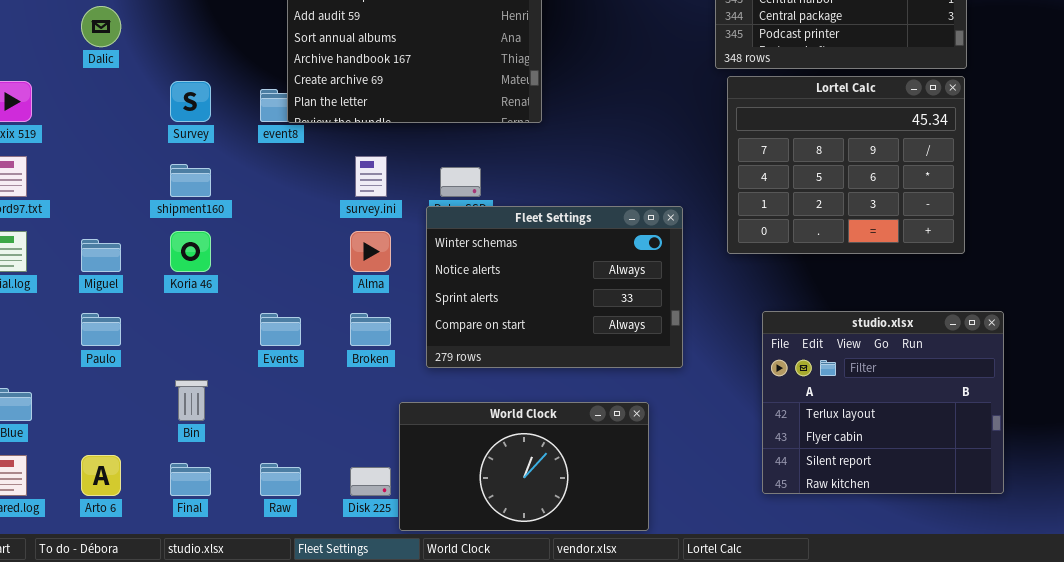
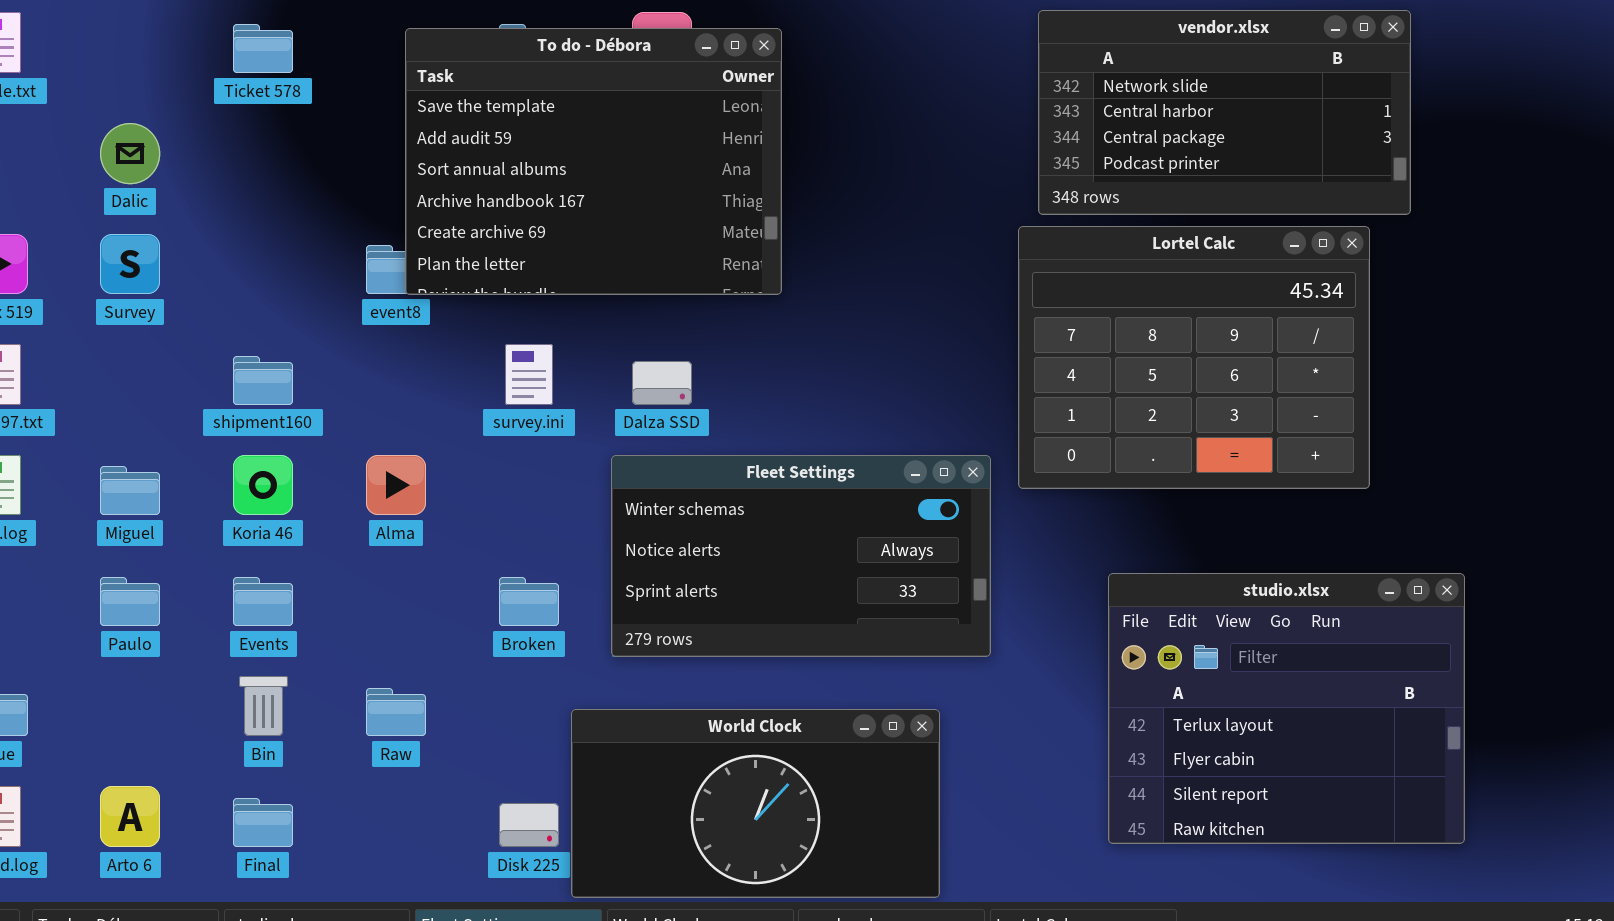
Lortel Calc: [727,76,965,254] -> [1018,226,1370,489], moved
Survey: [170,81,211,122] -> [100,234,160,294], moved
Fleet Settings: [426,206,683,368] -> [611,455,991,657], resized
Alma: [350,231,391,272] -> [366,455,426,515], moved
Events: [260,313,301,346] -> [233,577,293,626], moved
Raw: [260,463,301,496] -> [366,688,426,736], moved

